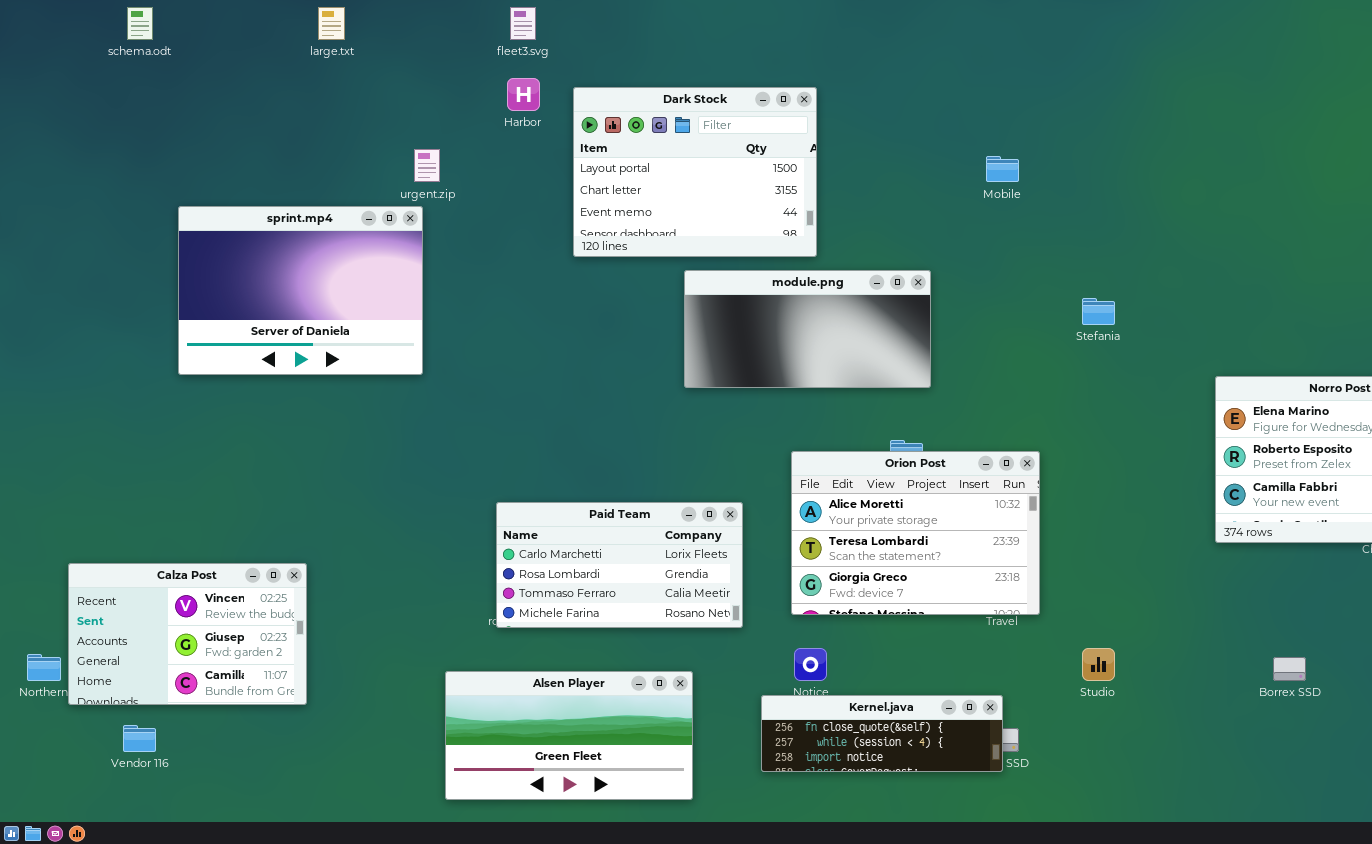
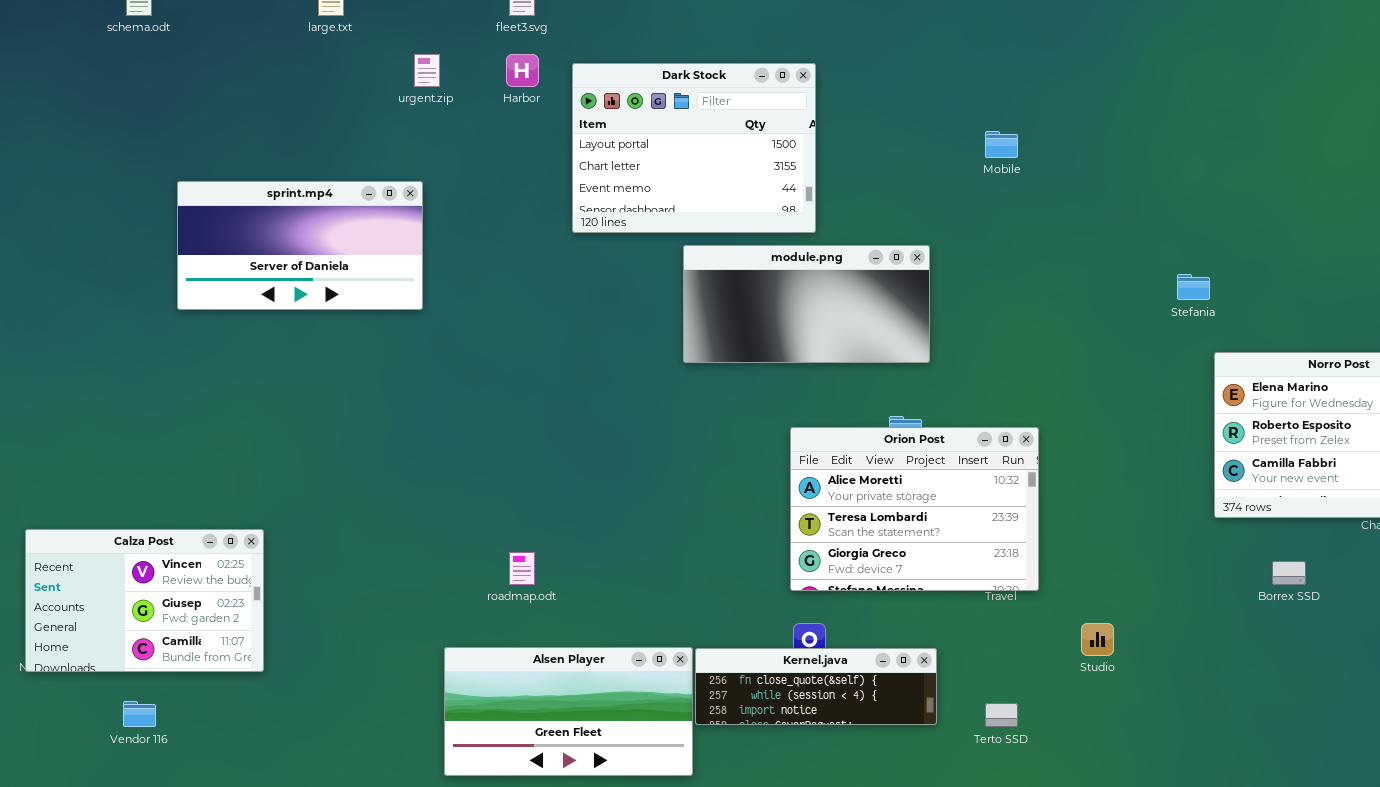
urgent.zip: [414,149,440,182] -> [414,54,440,87], moved
sprint.mp4: [178,206,423,375] -> [177,181,423,310], resized
Stefania: [1082,298,1115,325] -> [1177,274,1210,300], moved
Paid Team: [496,502,743,628] -> none, closed
Calza Post: [68,563,307,705] -> [25,529,264,672], moved
Borrex SSD: [1273,657,1306,681] -> [1272,561,1306,585], moved
Kernel.java: [761,695,1003,772] -> [695,648,937,725], moved

